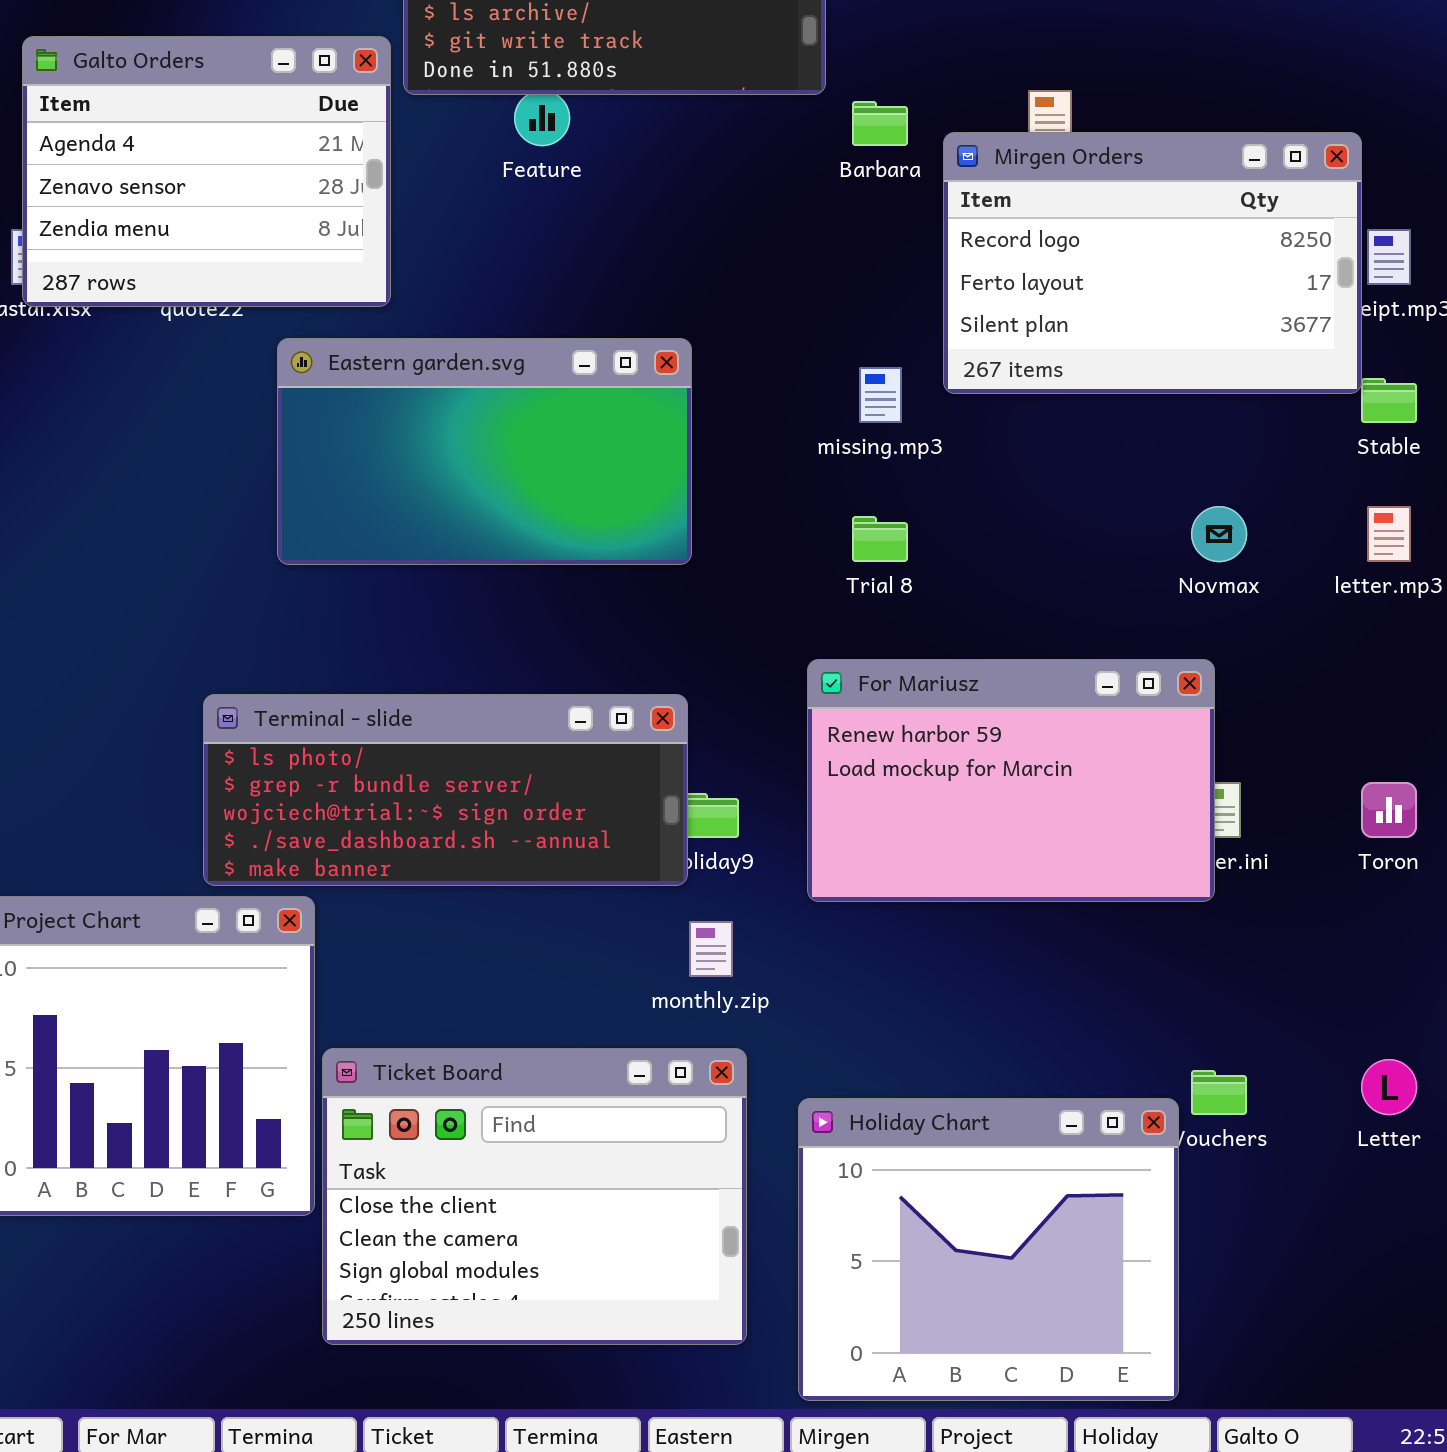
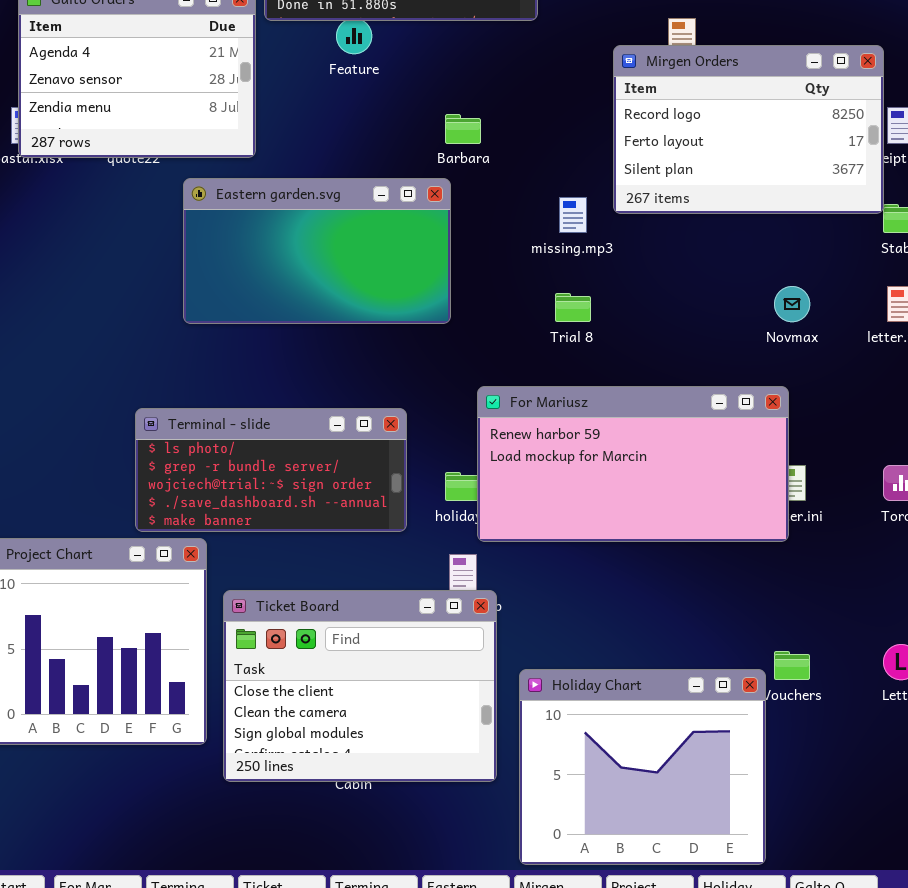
Barbara: [852,101,908,146] -> [445,114,481,144], moved
For Mariusz: [807,659,1215,902] -> [477,386,789,542], resized
Terminal - slide: [203,694,688,886] -> [135,408,407,532], resized
Ticket Board: [322,1048,747,1345] -> [223,590,497,782], moved

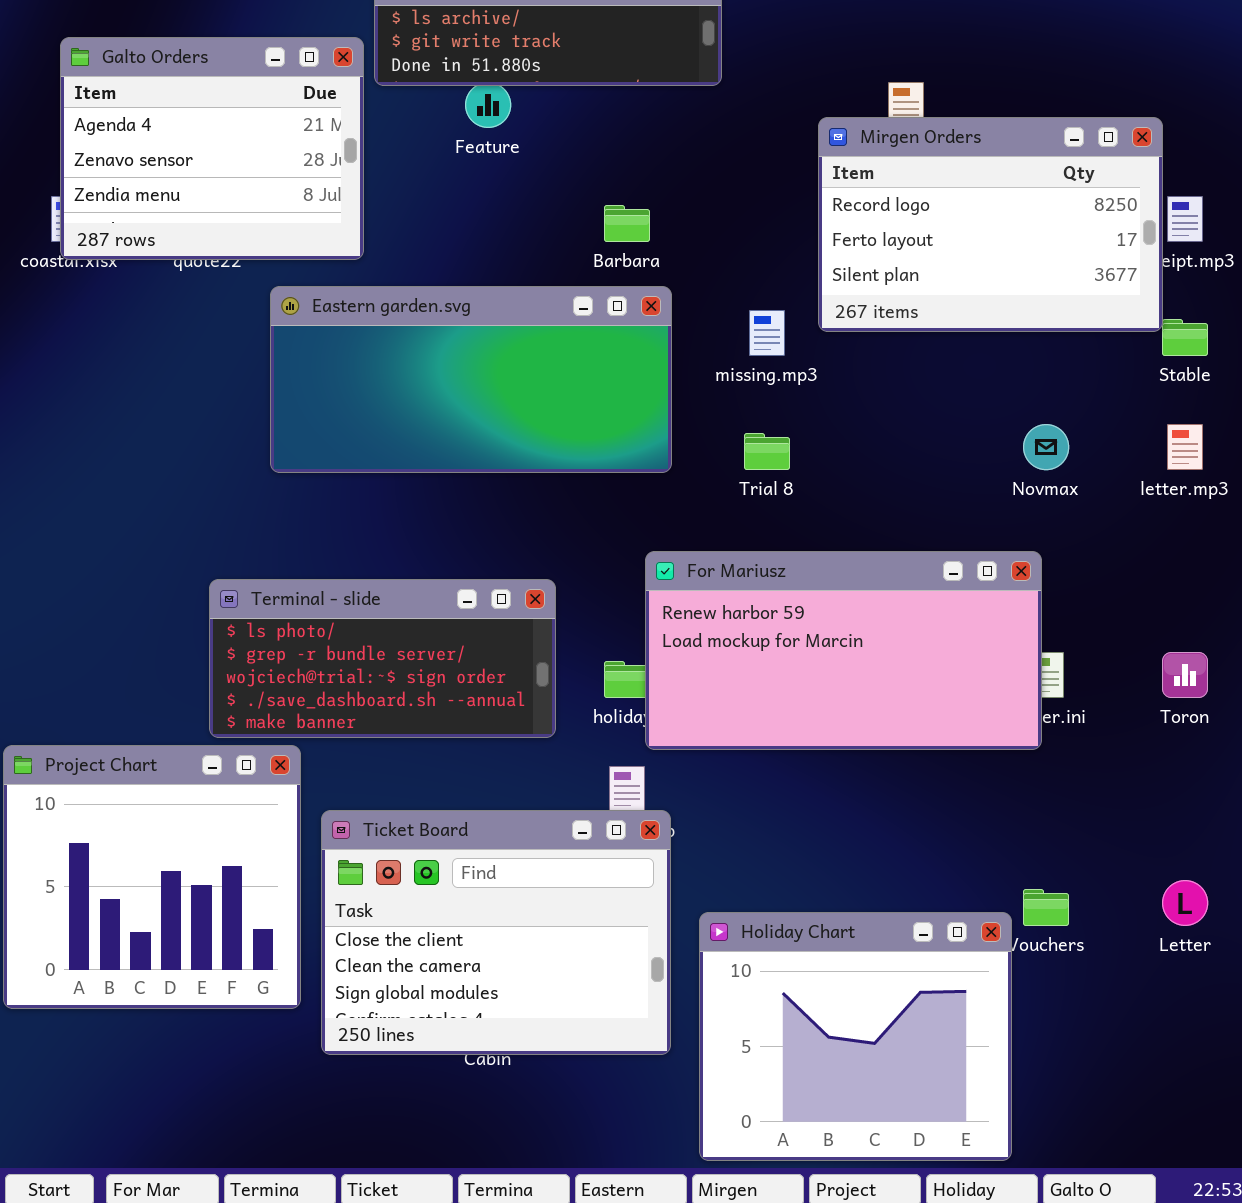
Eastern garden.svg: [183,178,451,324] -> [270,286,672,473], resized

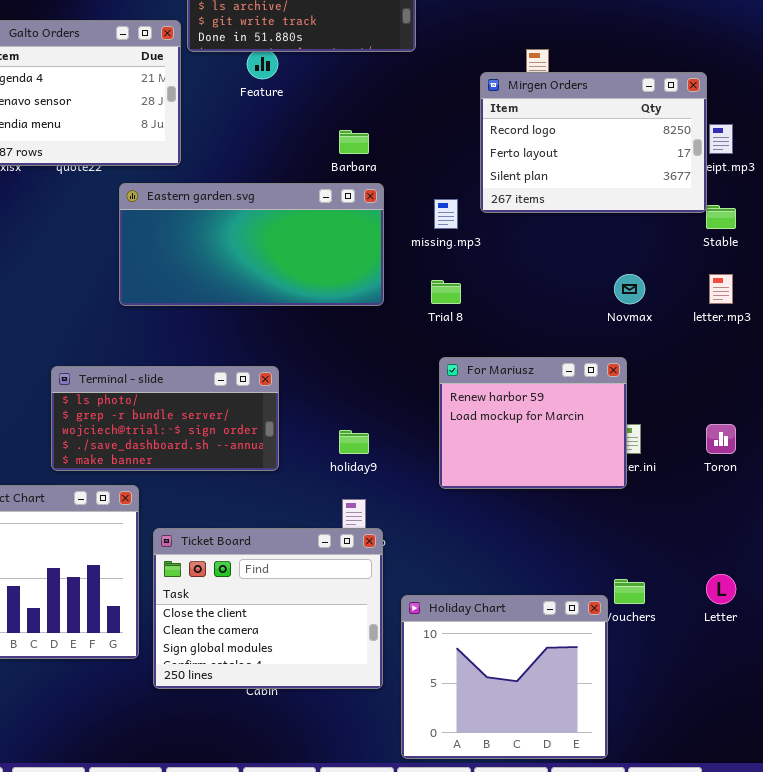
For Mariusz: [645,551,1042,750] -> [439,357,627,489], resized
Terminal - slide: [209,579,556,738] -> [51,366,279,471], moved

